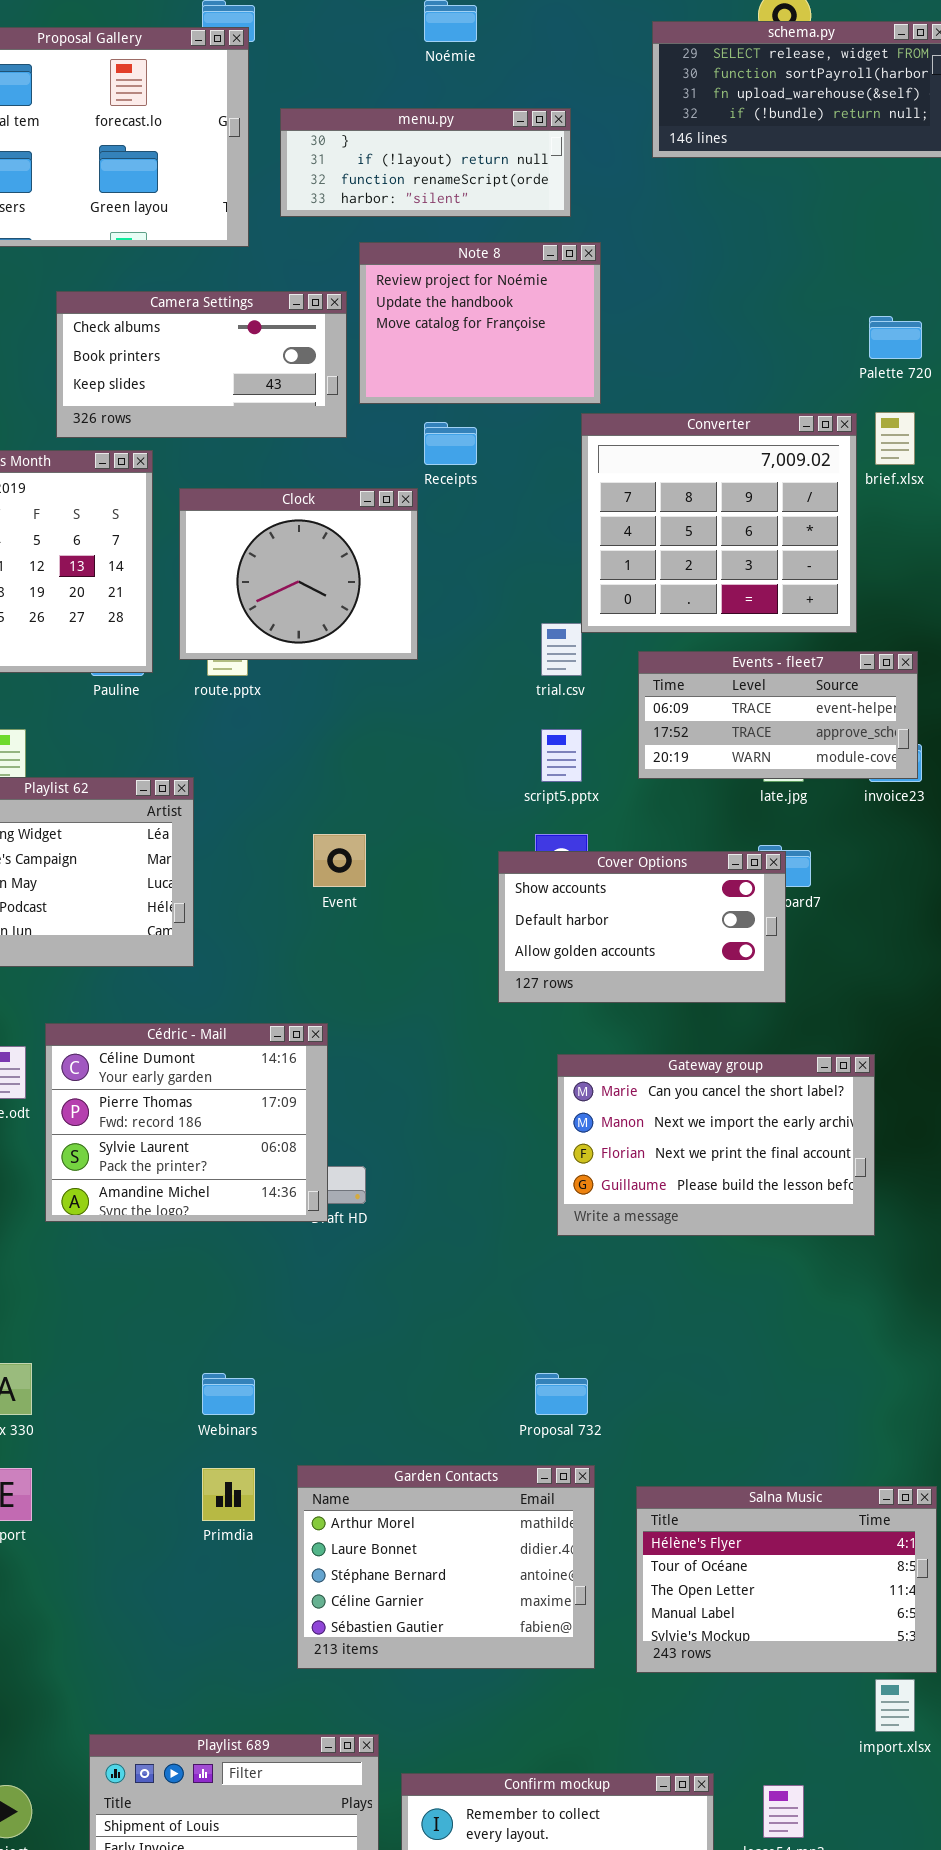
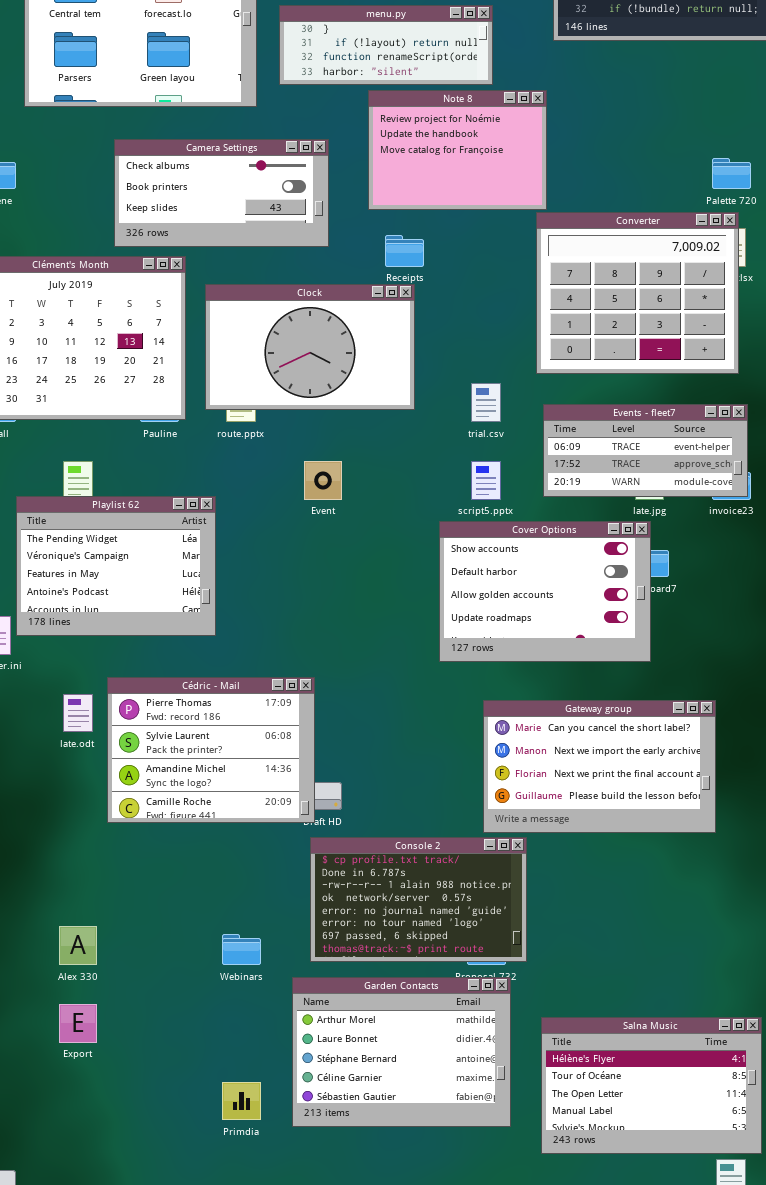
Note 8: [359,242,601,404] -> [368,90,547,210], moved
Converter: [581,413,857,633] -> [536,212,739,374], moved
Clock: [179,488,418,660] -> [205,284,415,410], resized
Event: [313,834,366,887] -> [304,461,342,500], moved
Cover Options: [498,851,786,1003] -> [439,521,651,662], resized
Cédric - Mail: [45,1023,328,1222] -> [107,677,315,823], scrolled down 1 row
Console 2: none -> [310,837,527,962], opened
Garden Contacts: [297,1465,595,1669] -> [292,977,511,1127], moved
Primdia: [202,1468,255,1521] -> [222,1082,261,1120], moved

